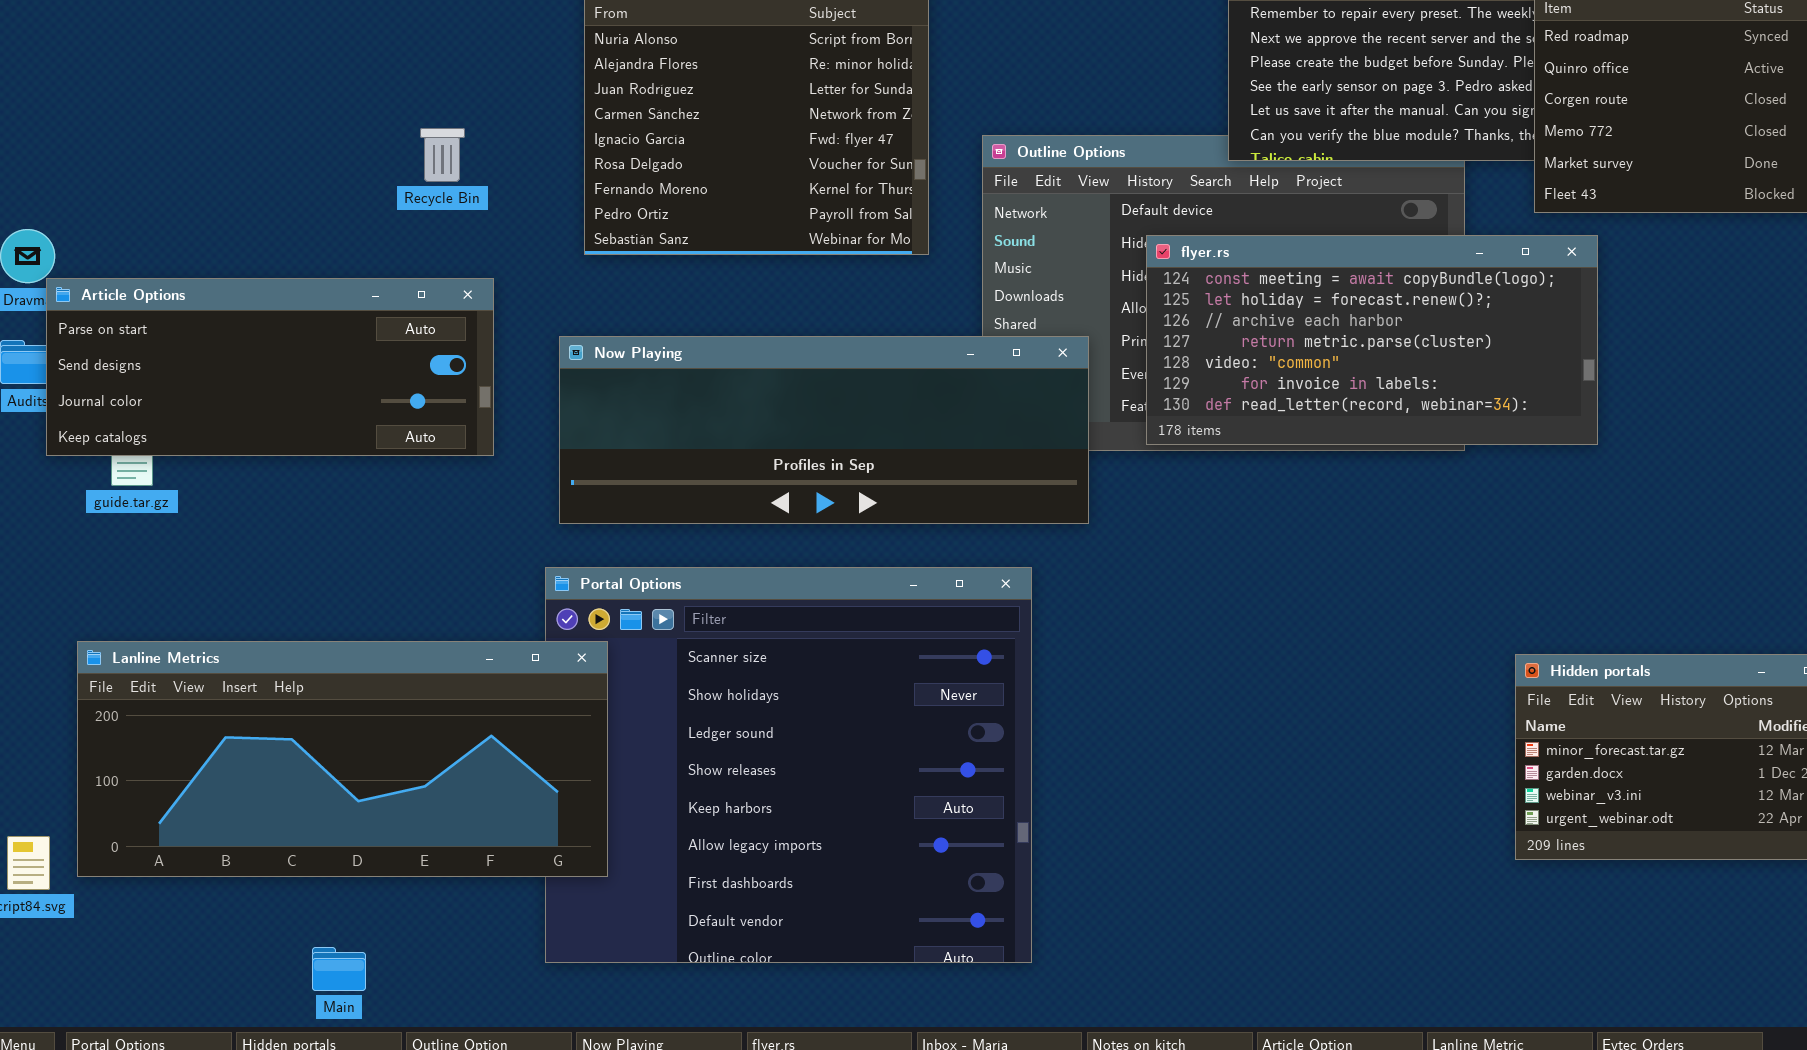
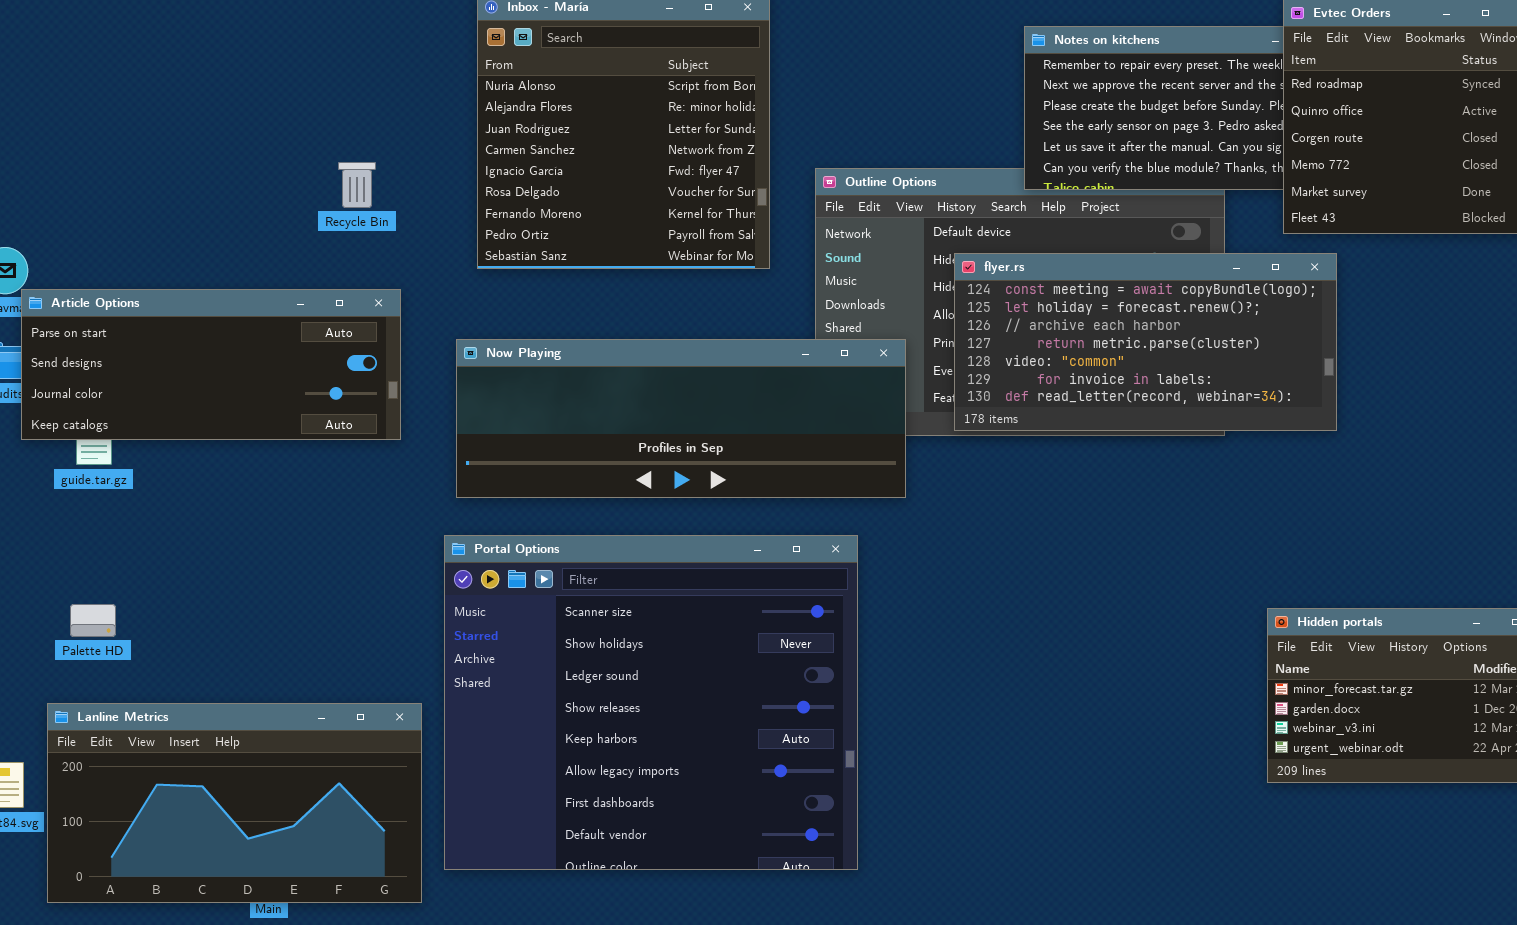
Lanline Metrics: [77,641,608,877] -> [47,703,422,903], moved, resized

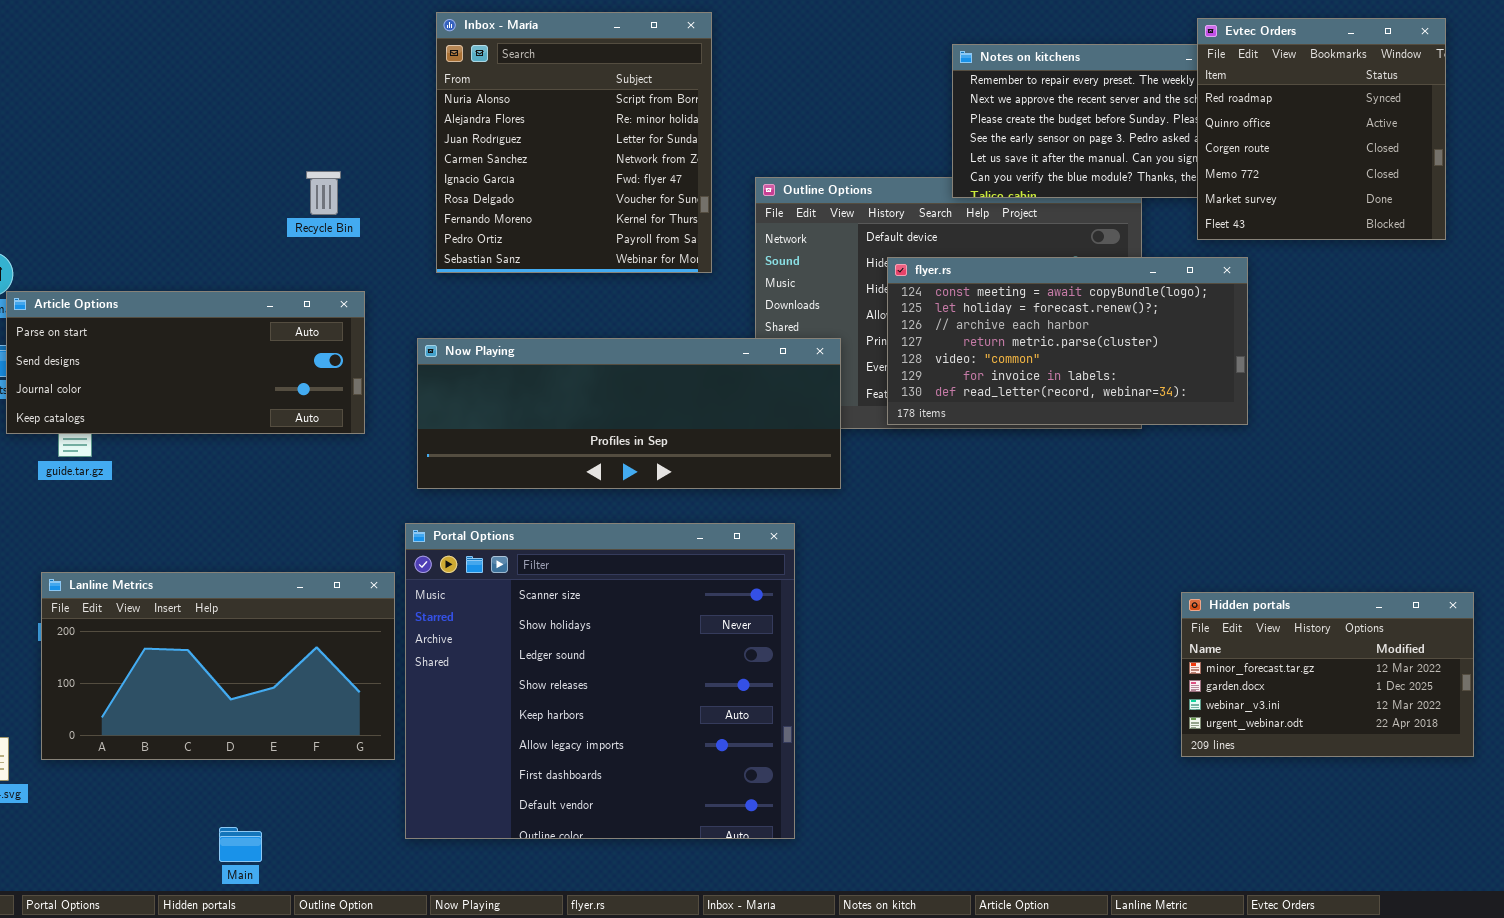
Lanline Metrics: [47,703,422,903] -> [41,572,395,760], moved

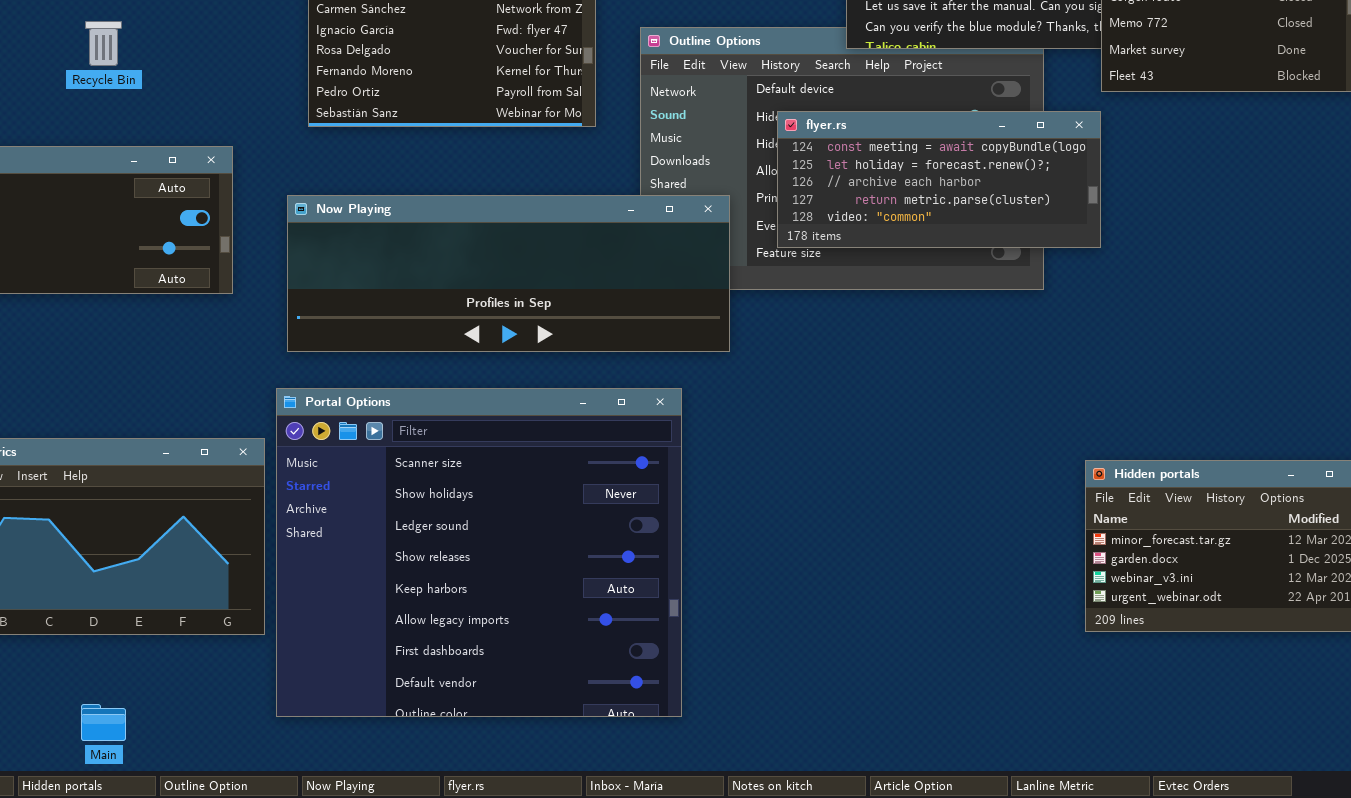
Recycle Bin: [306,171,341,215] -> [85,21,122,66], moved
flyer.rs: [887,257,1248,425] -> [777,111,1101,248], resized

